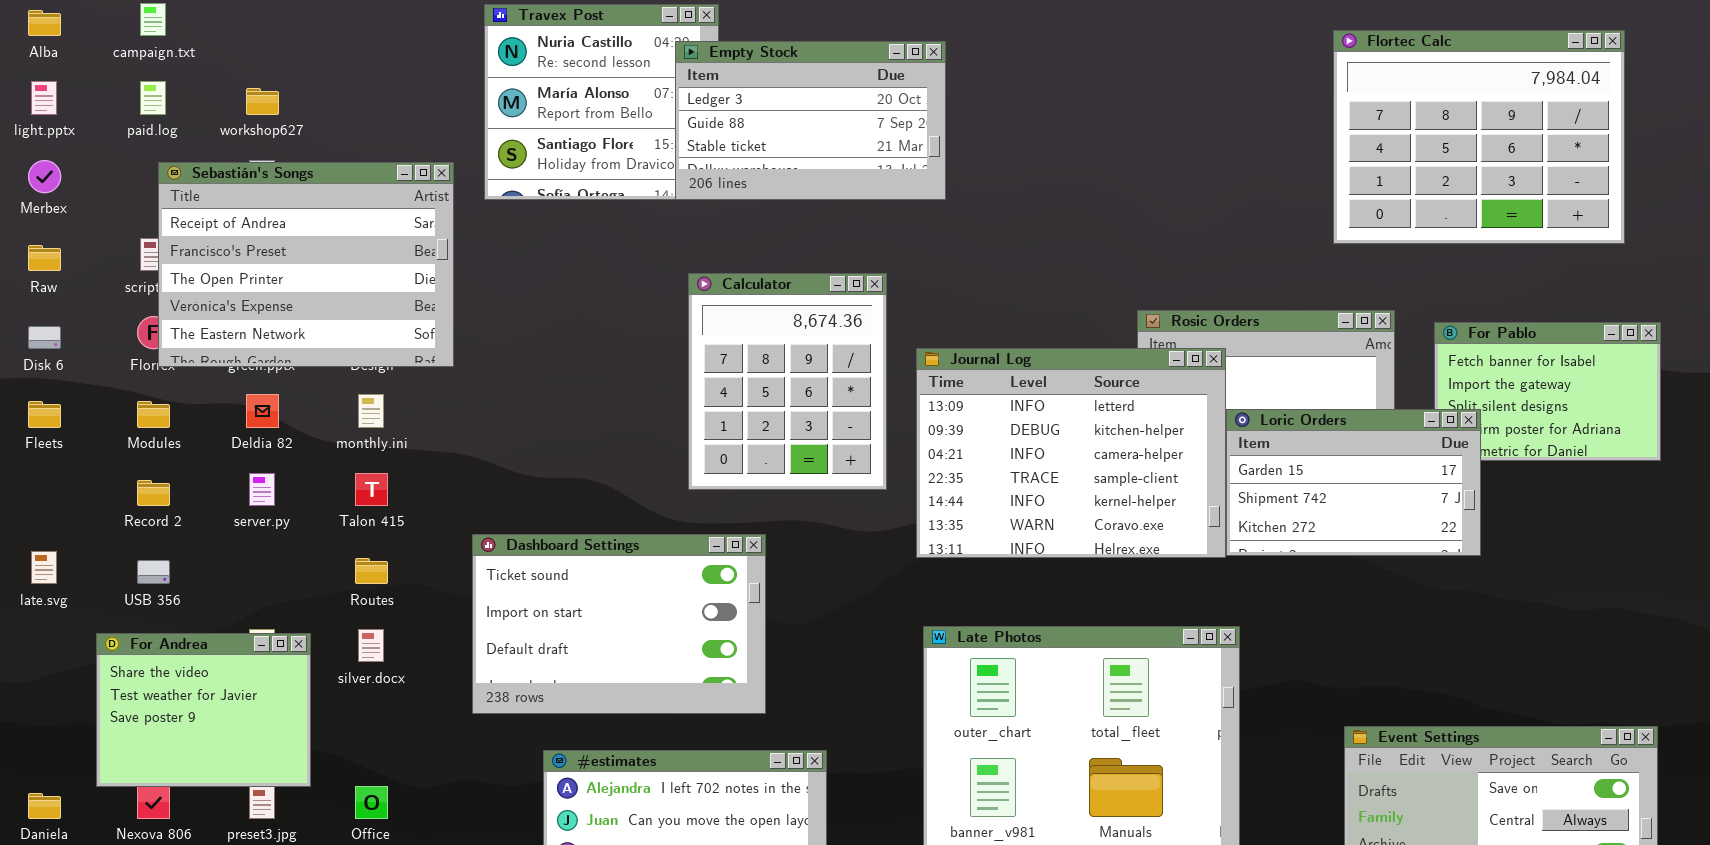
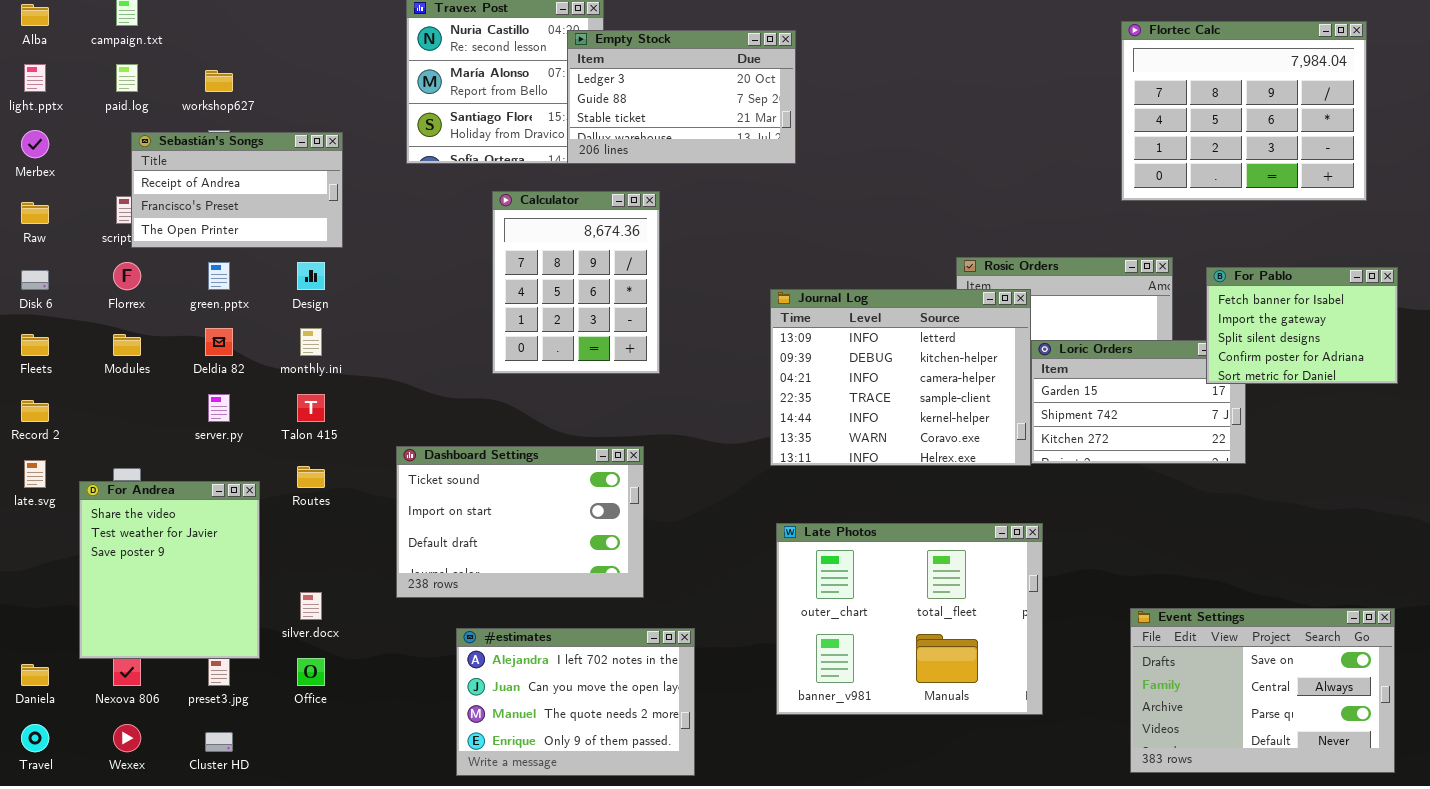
Sebastián's Songs: [158,162,454,367] -> [131,132,343,248], resized
Calculator: [688,273,887,490] -> [492,191,660,374], moved
For Pablo: [1434,322,1661,461] -> [1206,267,1398,384], raised
Record 2: [137,480,170,506] -> [21,400,49,422], moved
silver.docx: [358,629,384,662] -> [300,592,322,620], moved
For Andrea: [96,633,311,787] -> [79,481,260,659], resized

